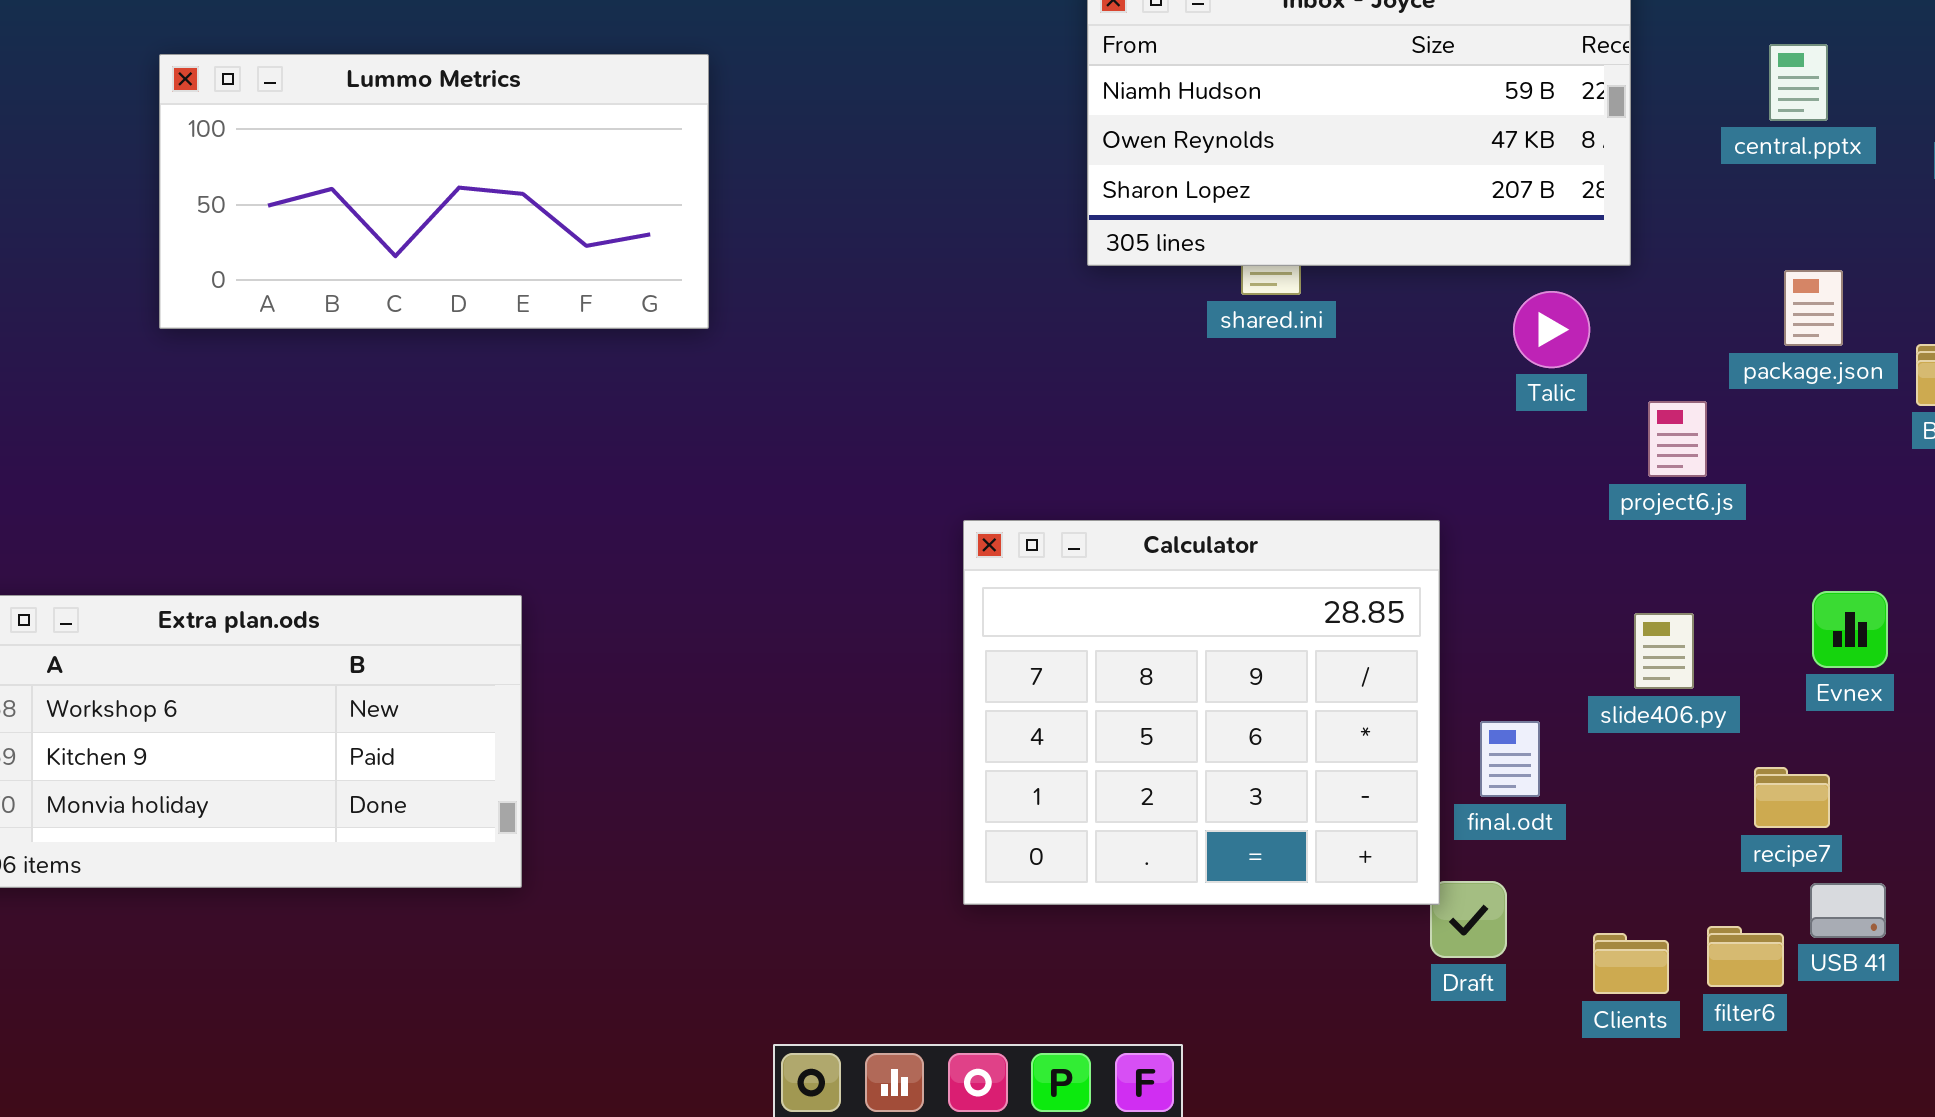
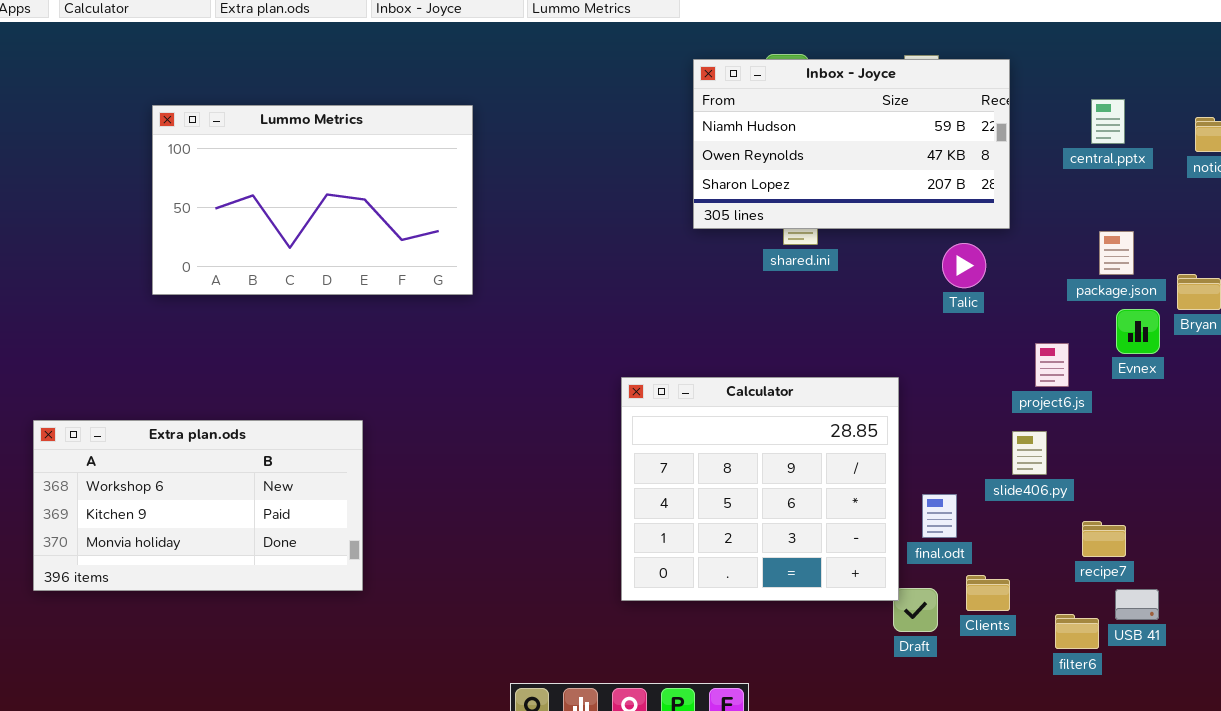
Lummo Metrics: [159,54,709,329] -> [152,105,473,295], resized
project6.js: [1648,401,1707,477] -> [1035,343,1069,387], moved
Evnex: [1812,591,1888,668] -> [1116,309,1160,354], moved
Clients: [1593,933,1669,994] -> [966,575,1010,611], moved

